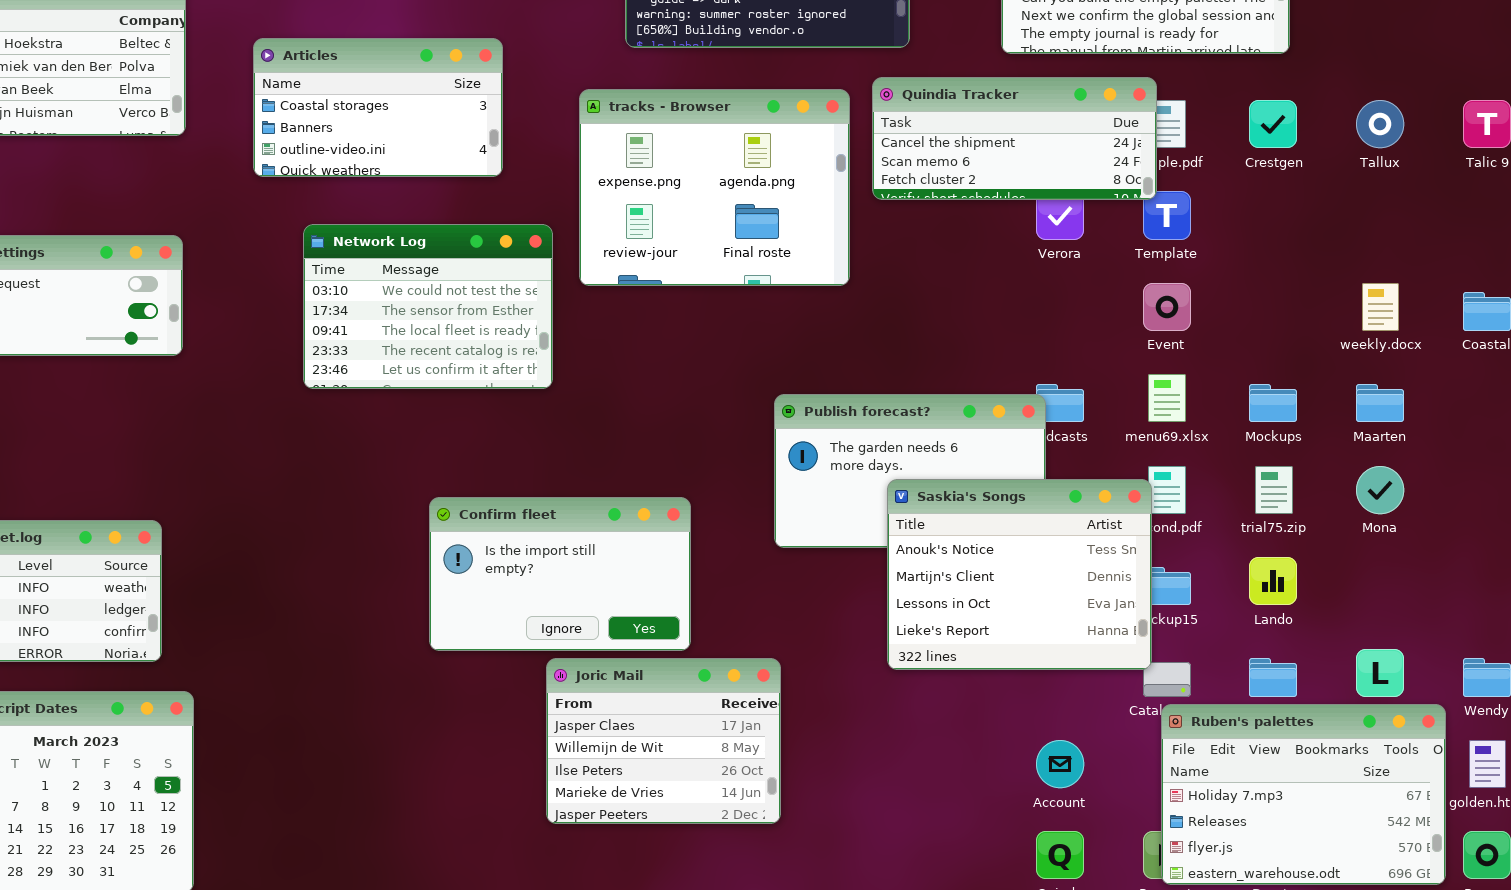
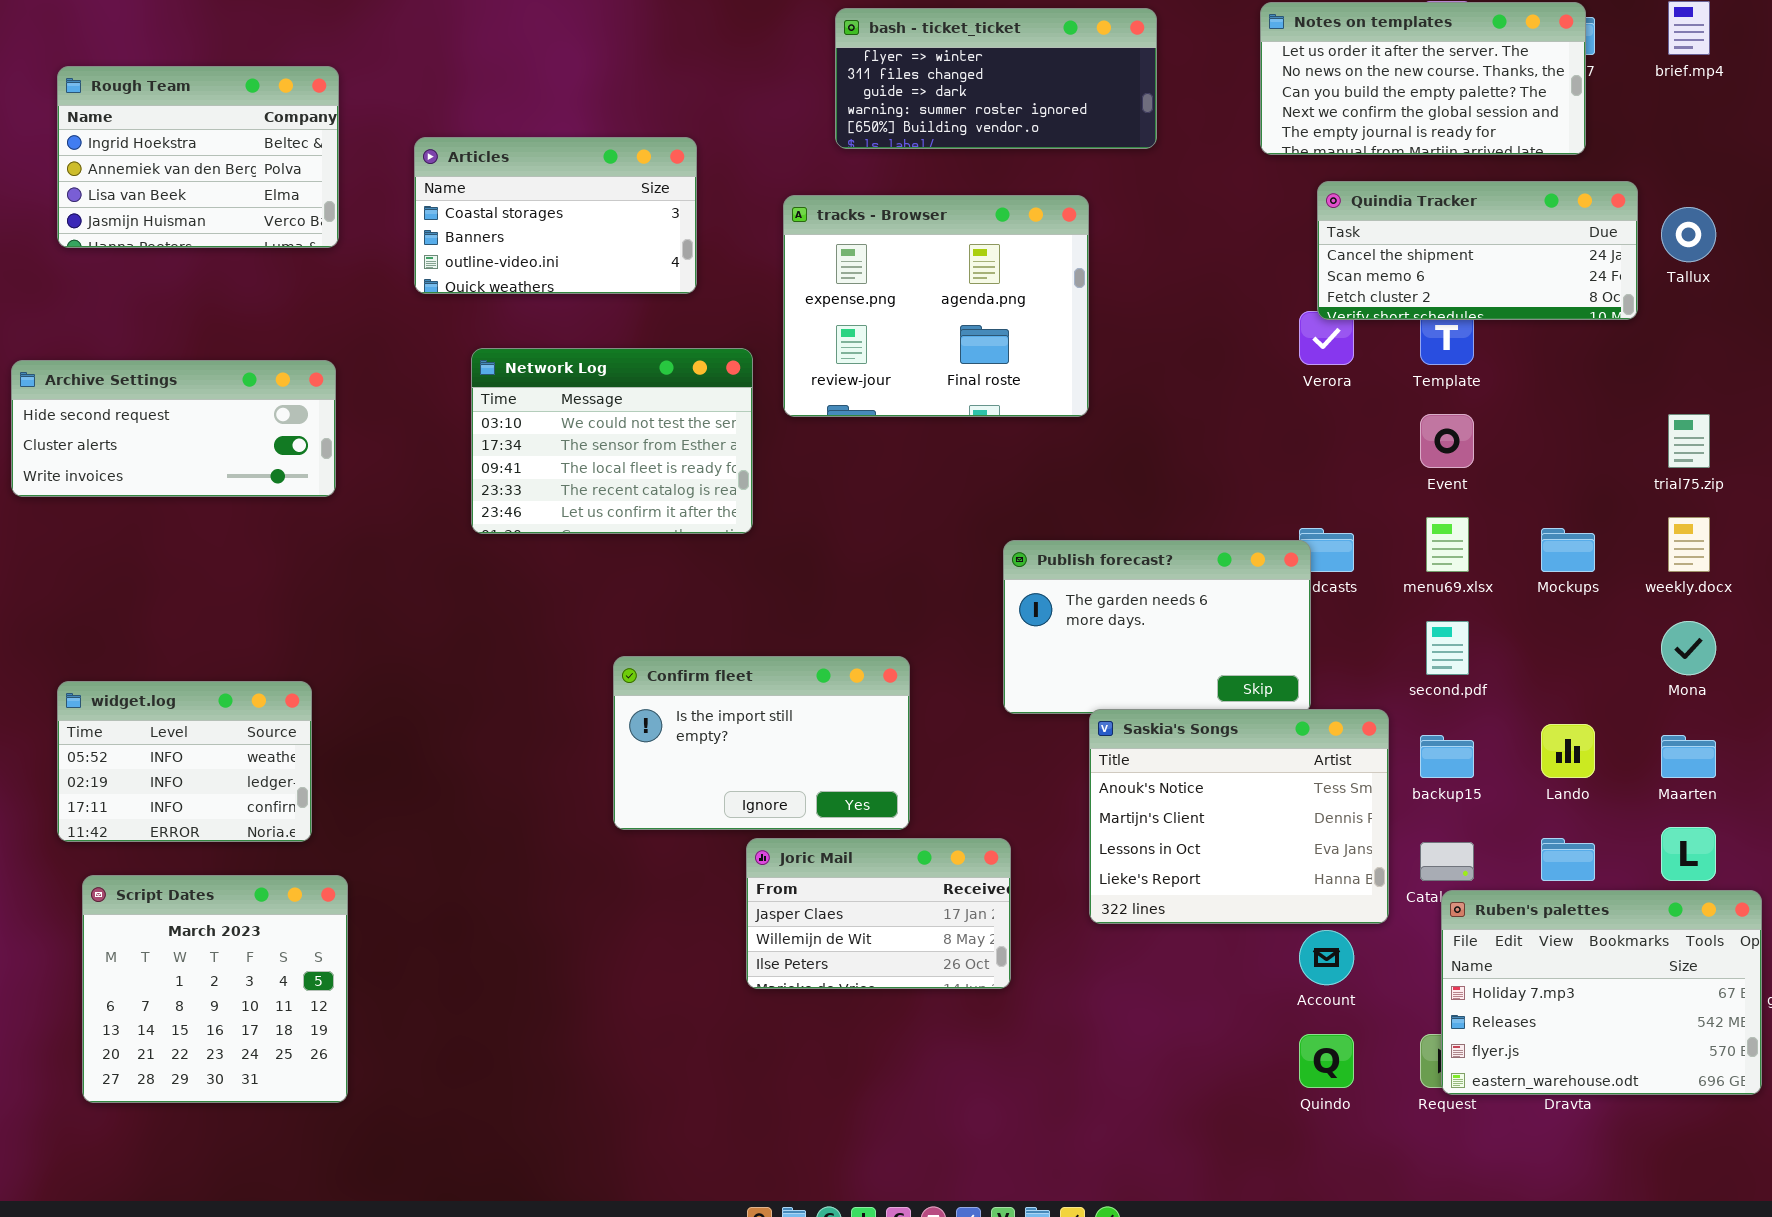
Quindia Tracker: [872,77,1157,200] -> [1317,181,1638,320], moved
weekly.docx: [1362,283,1399,331] -> [1668,517,1710,572], moved
Maarten: [1356,384,1404,422] -> [1661,735,1716,778], moved
trial75.zip: [1255,466,1293,514] -> [1668,414,1710,468], moved
Saskia's Songs: [887,479,1152,670] -> [1089,709,1389,924], moved
Joric Mail: [546,658,781,824] -> [746,838,1011,989], resized

